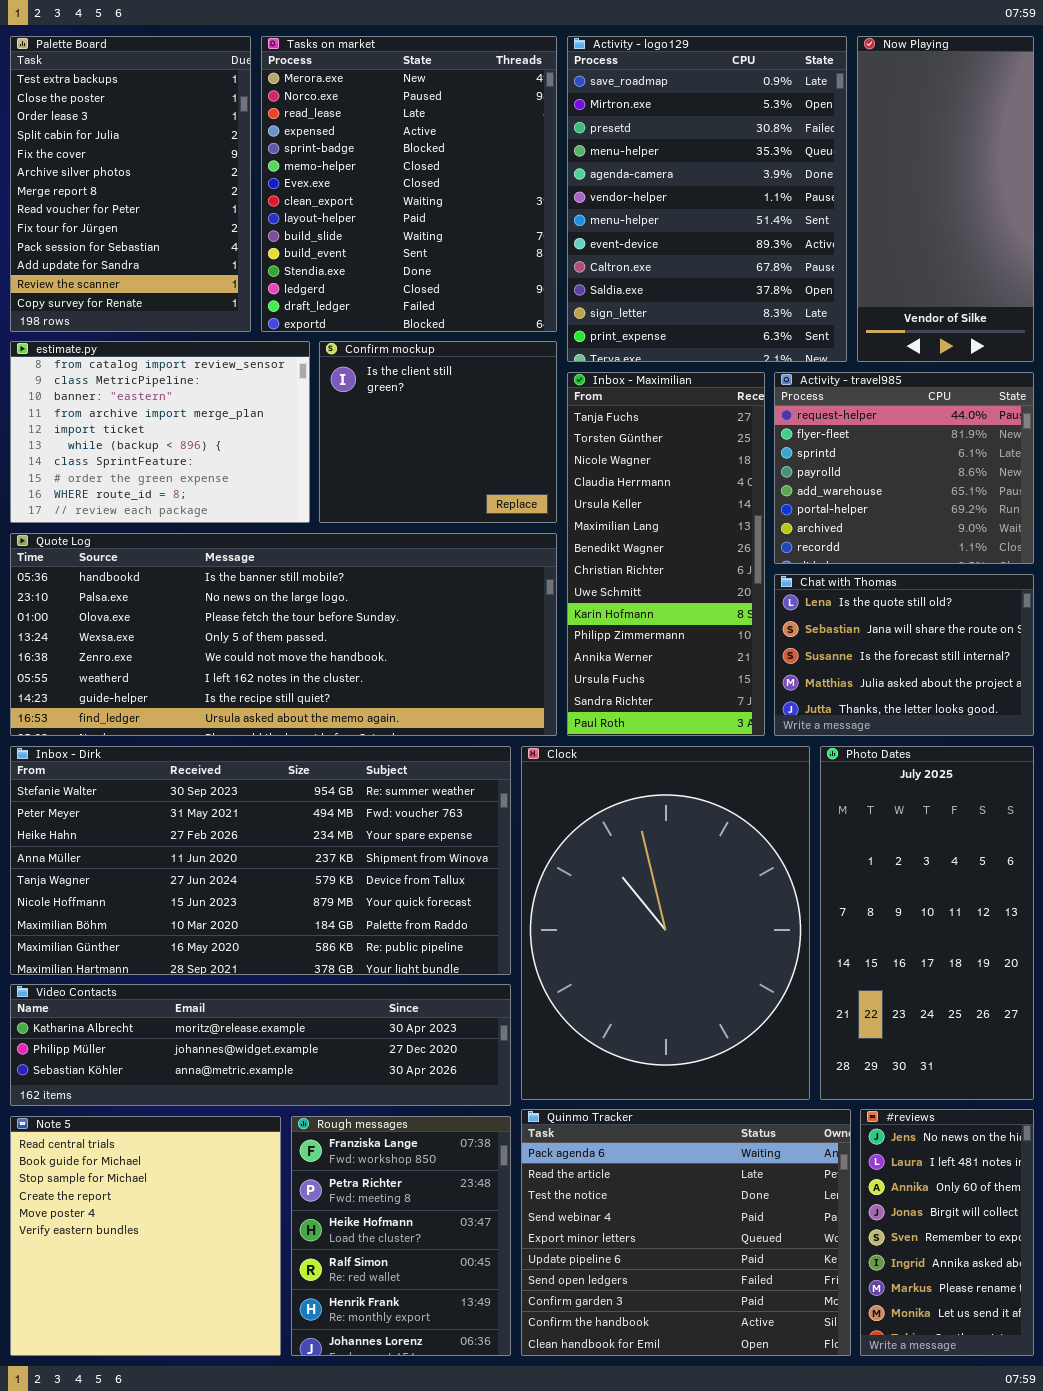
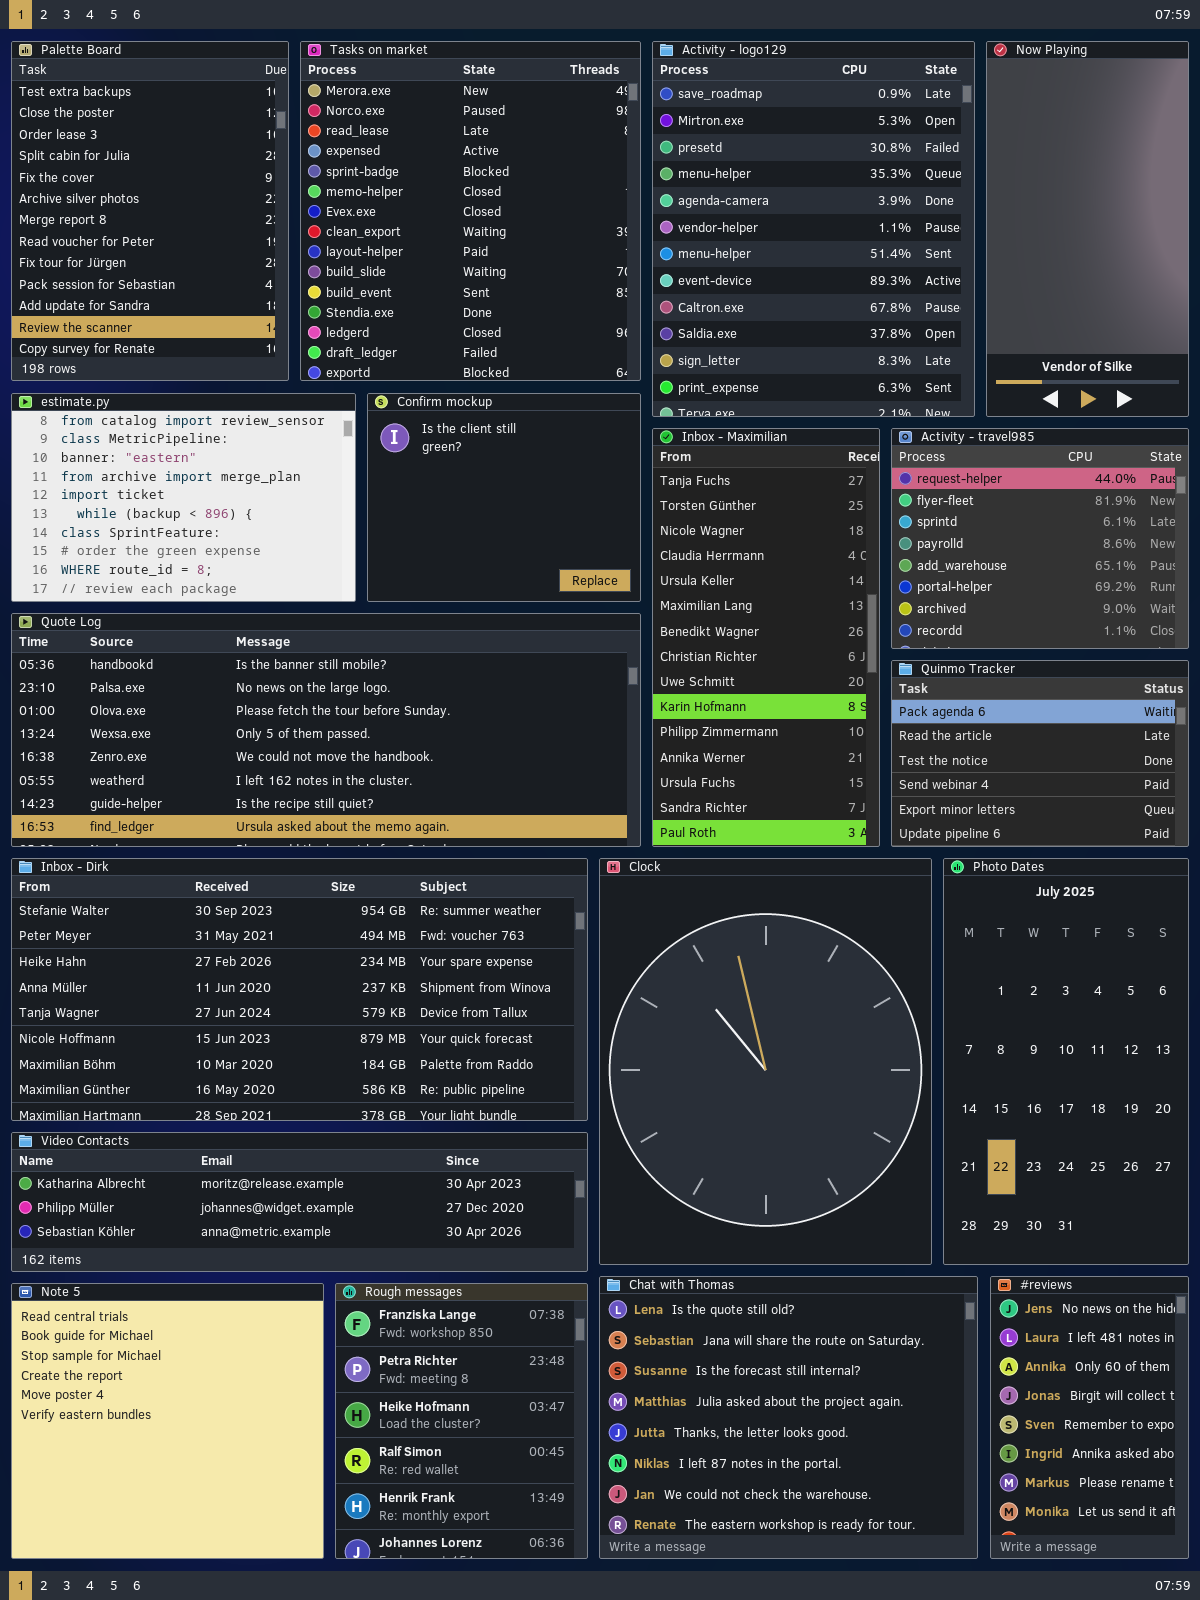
Chat with Thomas: [774,574,1034,736] -> [599,1276,978,1559], moved, resized
Quinmo Tracker: [521,1109,851,1356] -> [891,660,1189,847], moved, resized

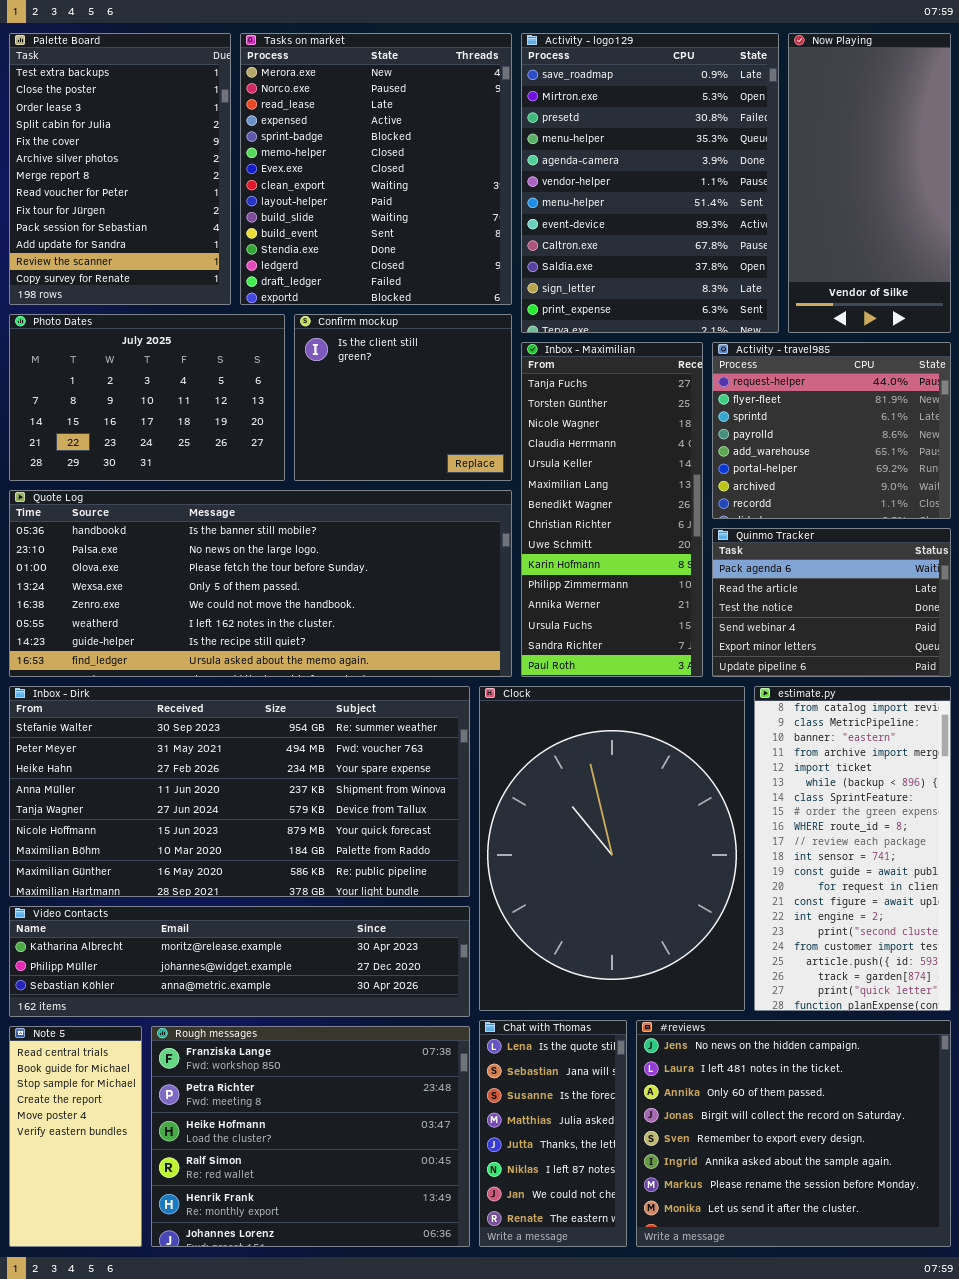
estimate.py: [11,393,356,602] -> [754,686,951,1011], moved, resized
Photo Dates: [943,858,1189,1265] -> [9,314,285,481], moved, resized
Chat with Thomas: [599,1276,978,1559] -> [479,1020,627,1247], resized
#reviews: [990,1276,1189,1559] -> [636,1020,951,1247], resized
Note 5: [11,1283,324,1559] -> [9,1026,142,1247], resized
Rough messages: [335,1283,588,1559] -> [151,1026,470,1247], resized

